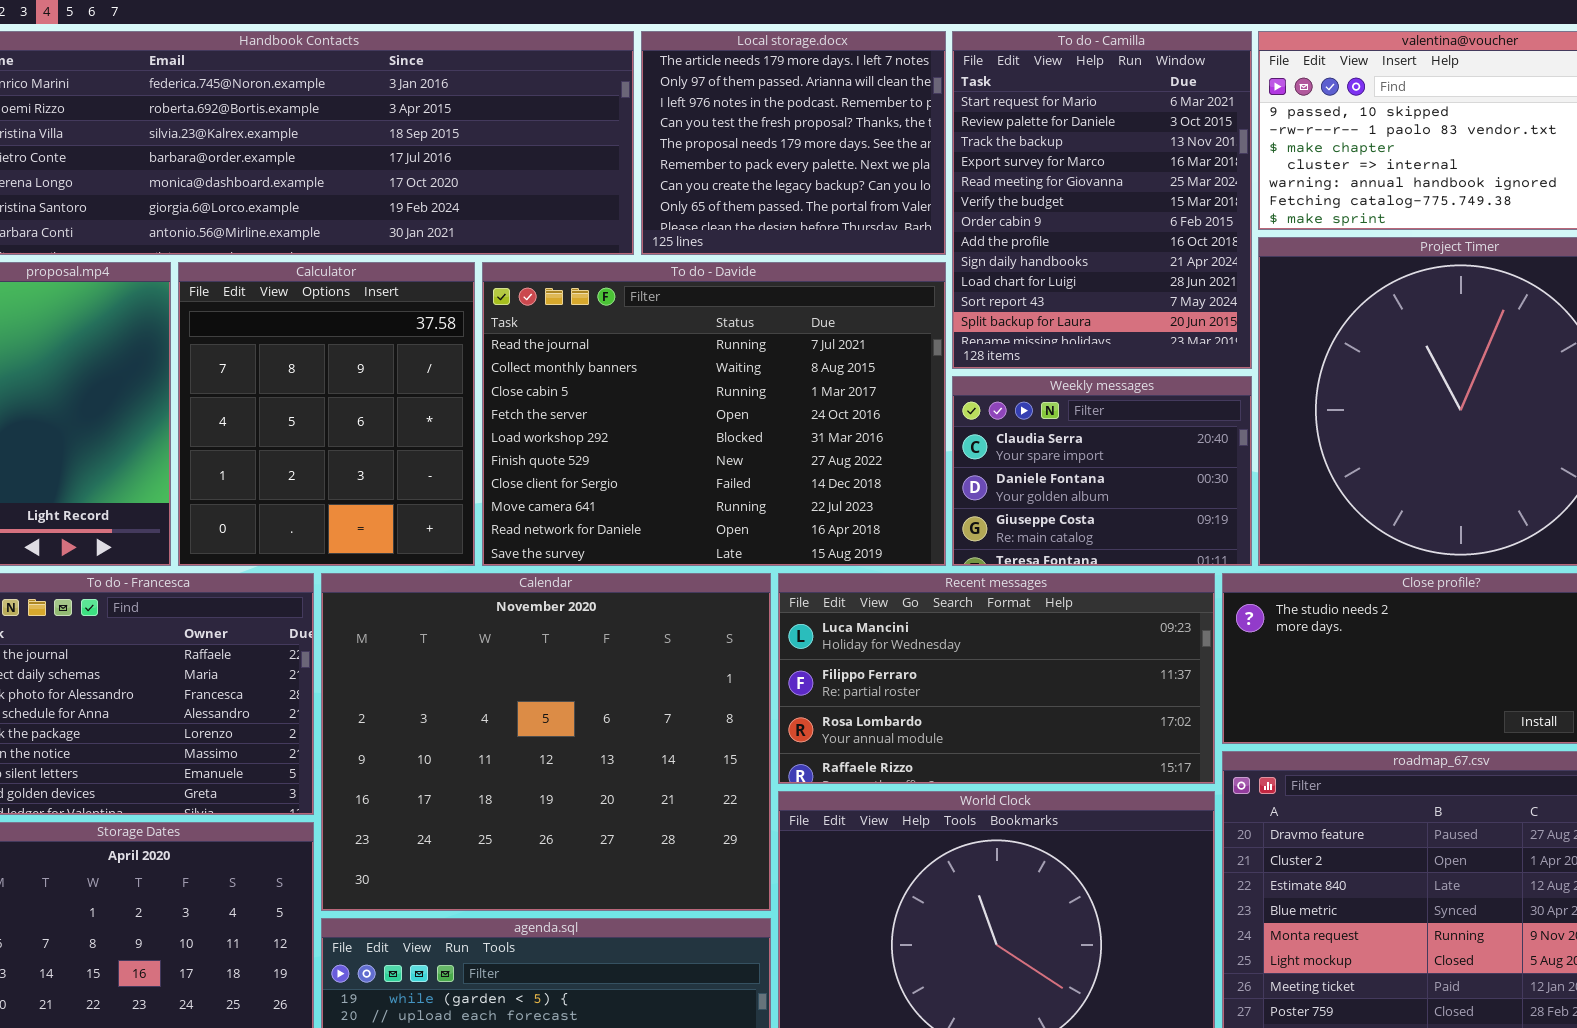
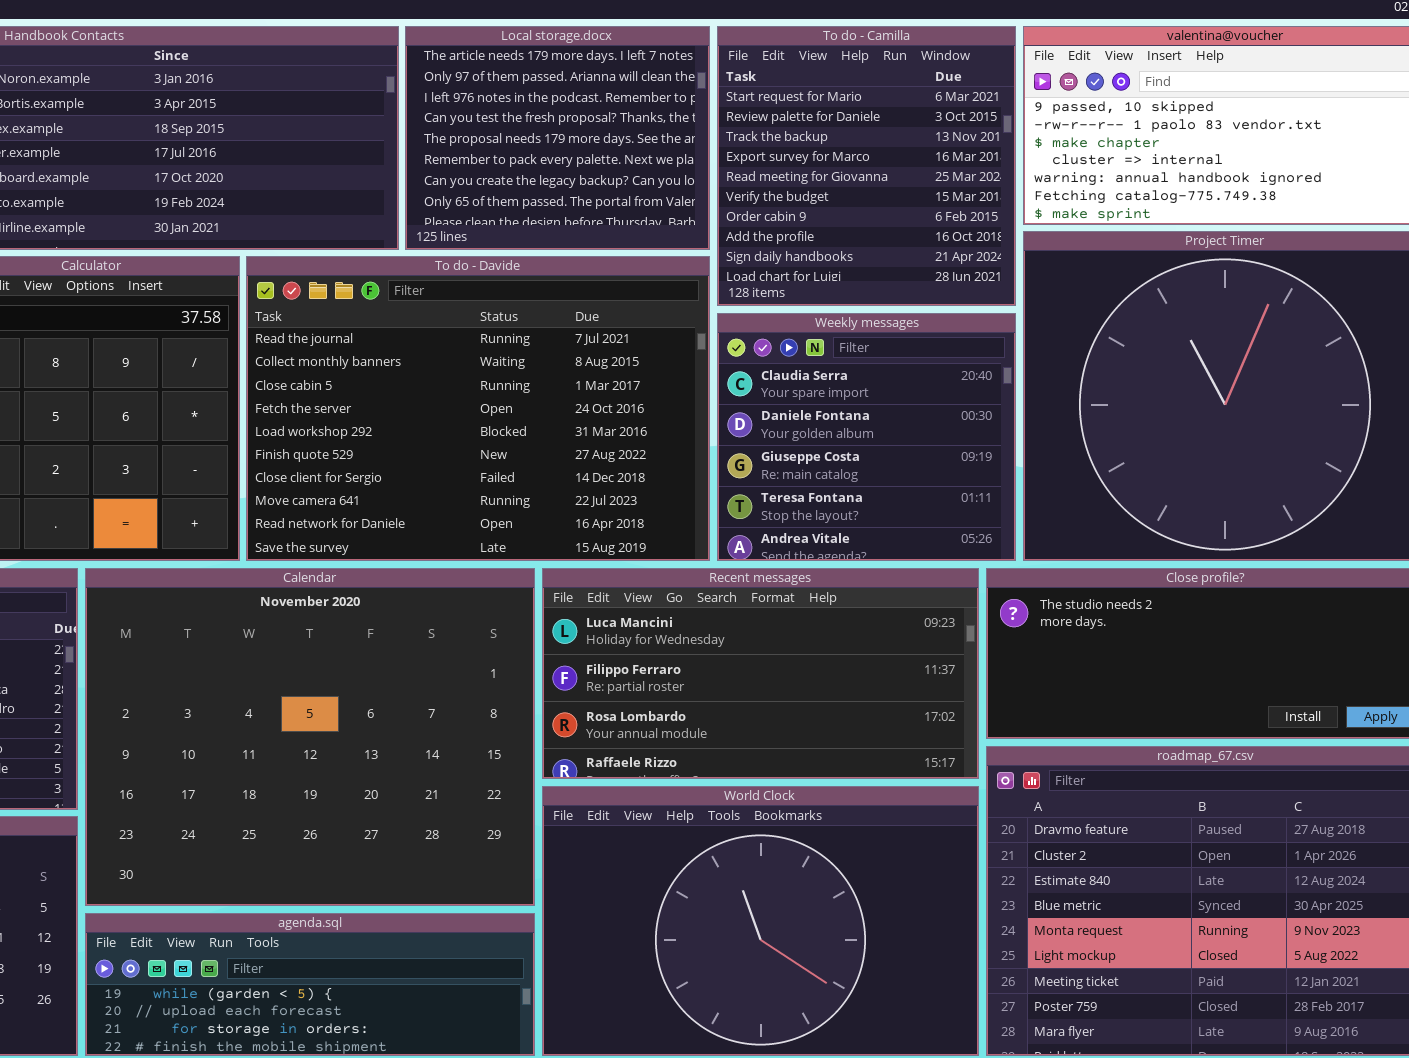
To do - Camilla: [952,31,1252,369] -> [717,26,1016,306], resized
Weekly messages: [952,376,1252,566] -> [717,313,1016,561], resized

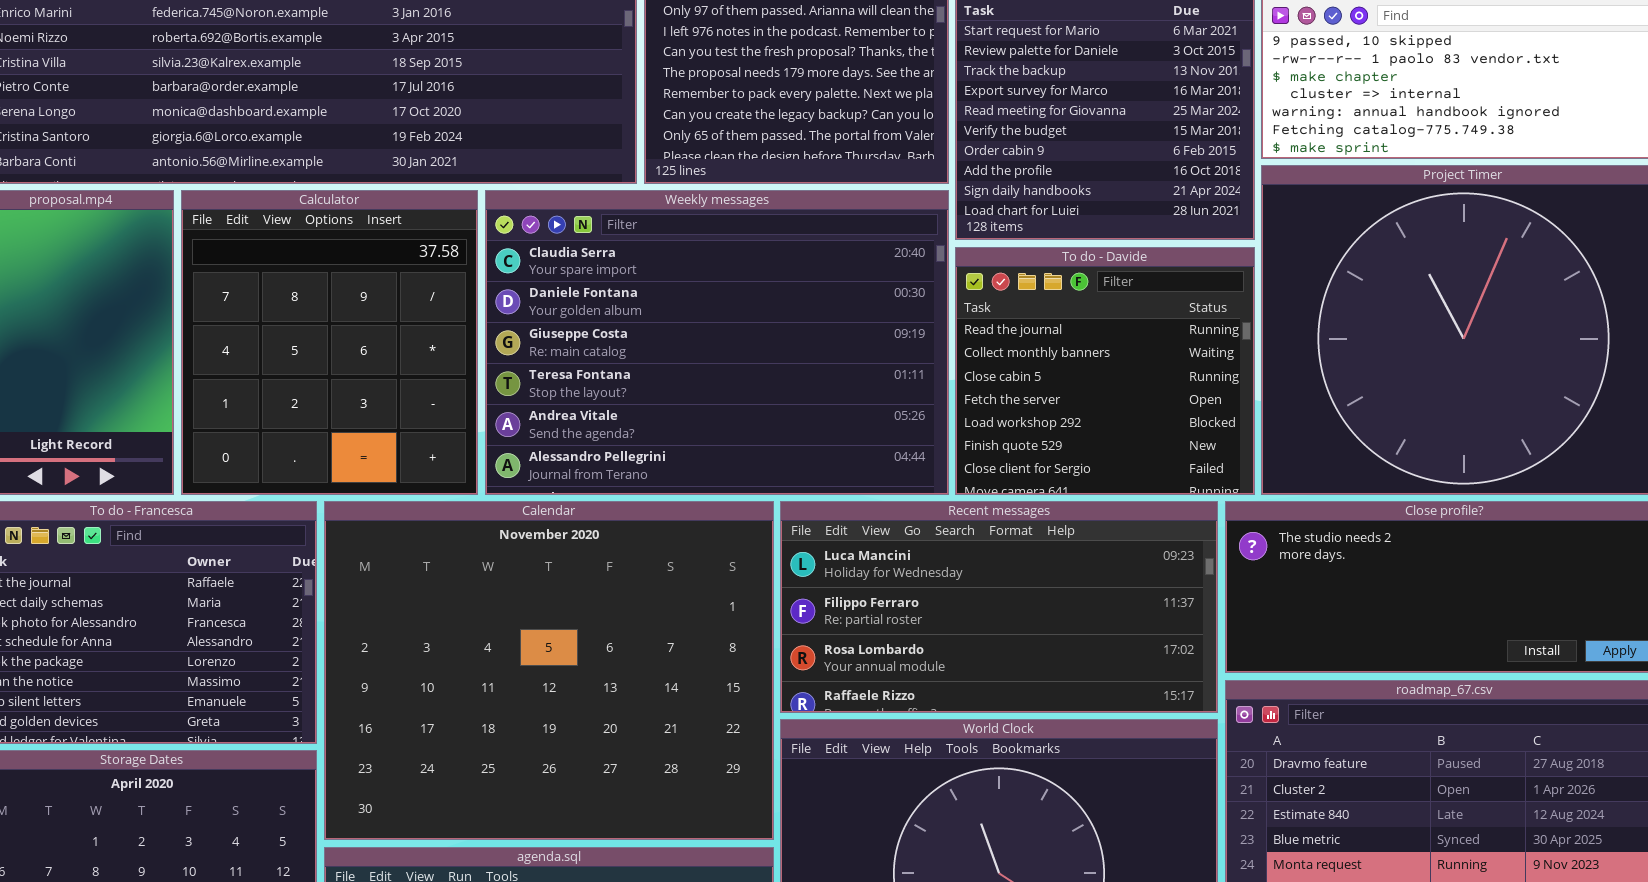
To do - Davide: [246,256,710,561] -> [955,247,1255,495], moved, resized
Weekly messages: [717,313,1016,561] -> [485,190,949,495], moved, resized

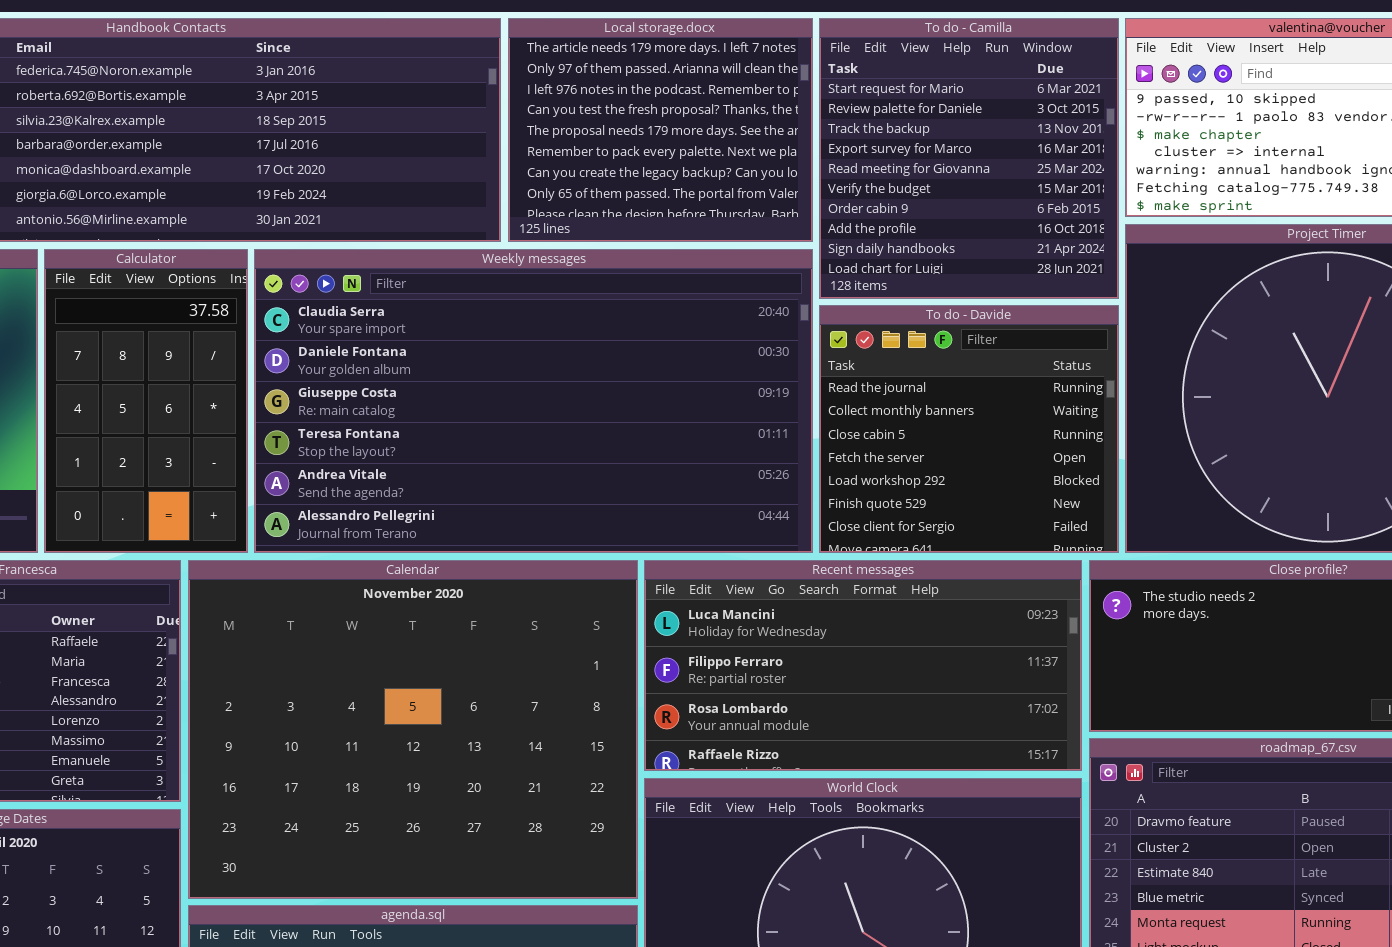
Calculator: [181,190,478,495] -> [44,249,248,553], resized
Weekly messages: [485,190,949,495] -> [254,249,813,553], resized

